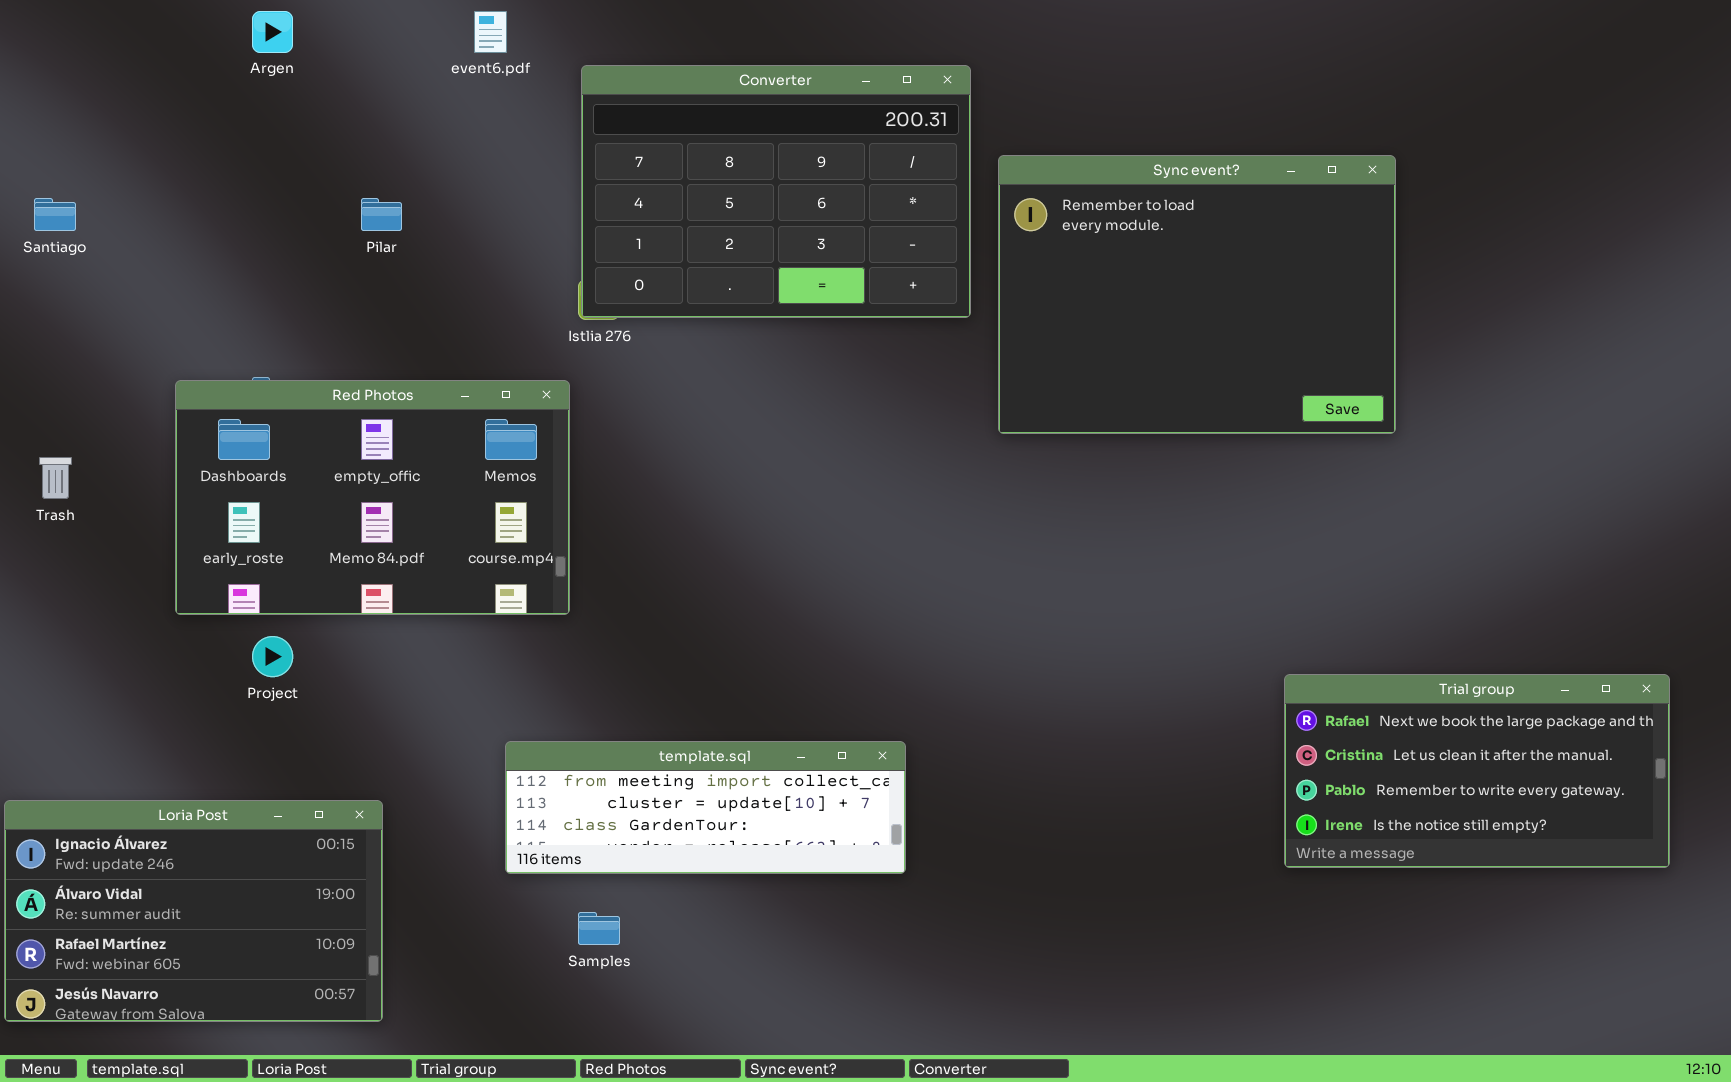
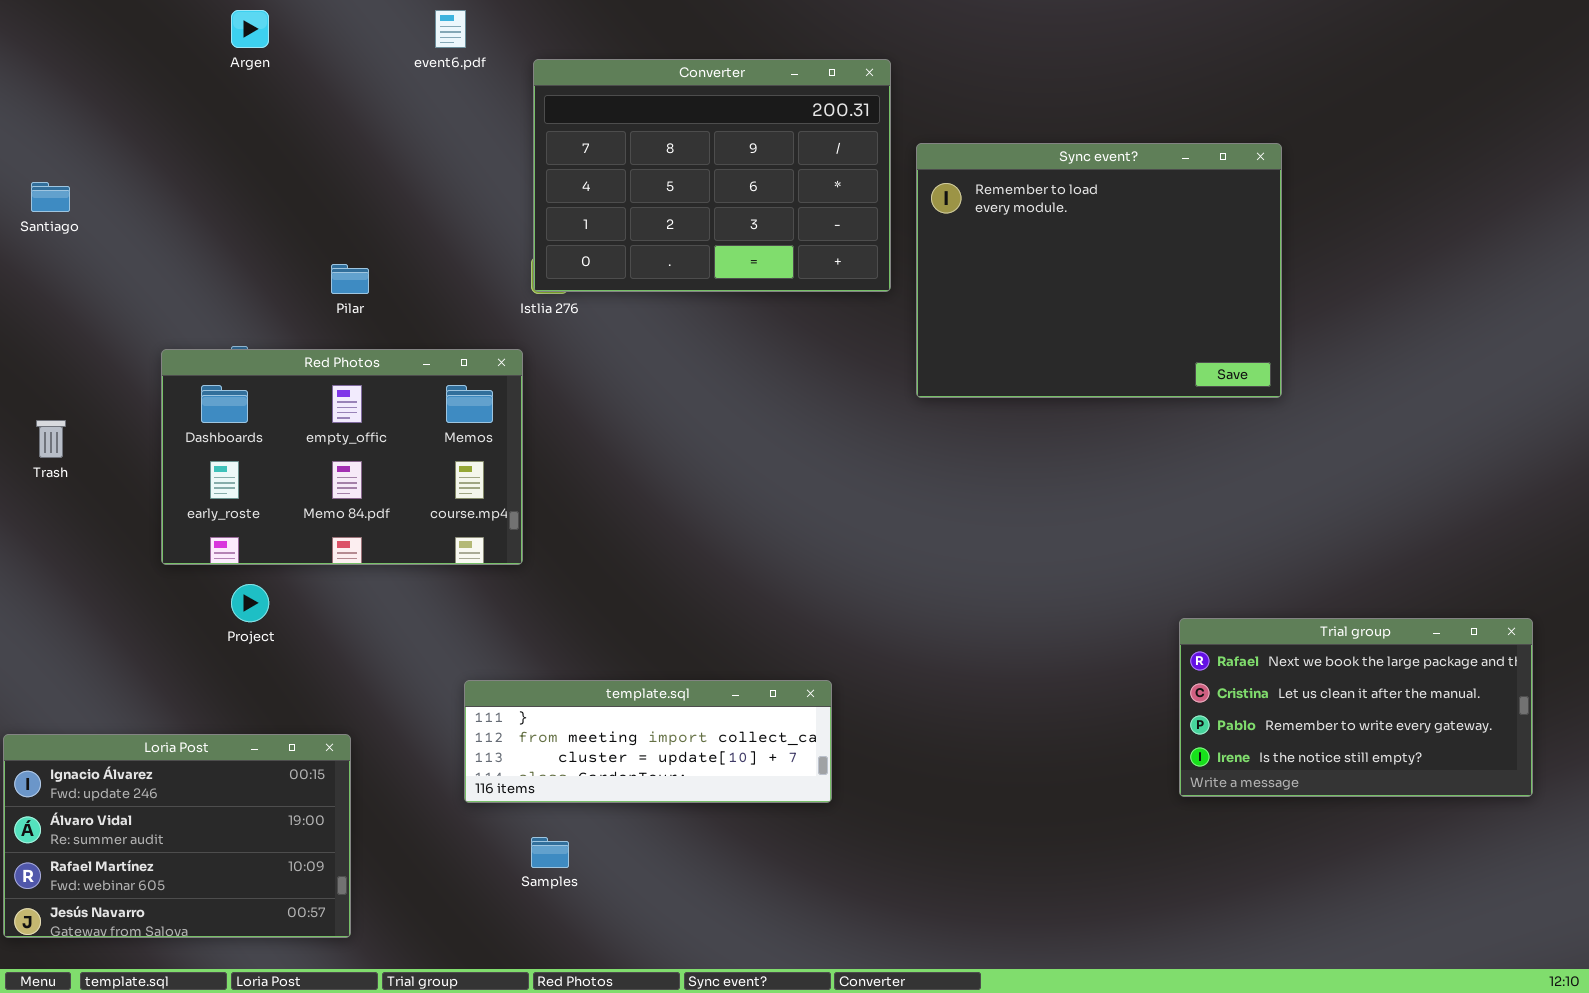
Pilar: [361,198,402,231] -> [331,264,369,294], moved
template.sql: [505,741,906,874] -> [464,680,832,803], scrolled up 1 row

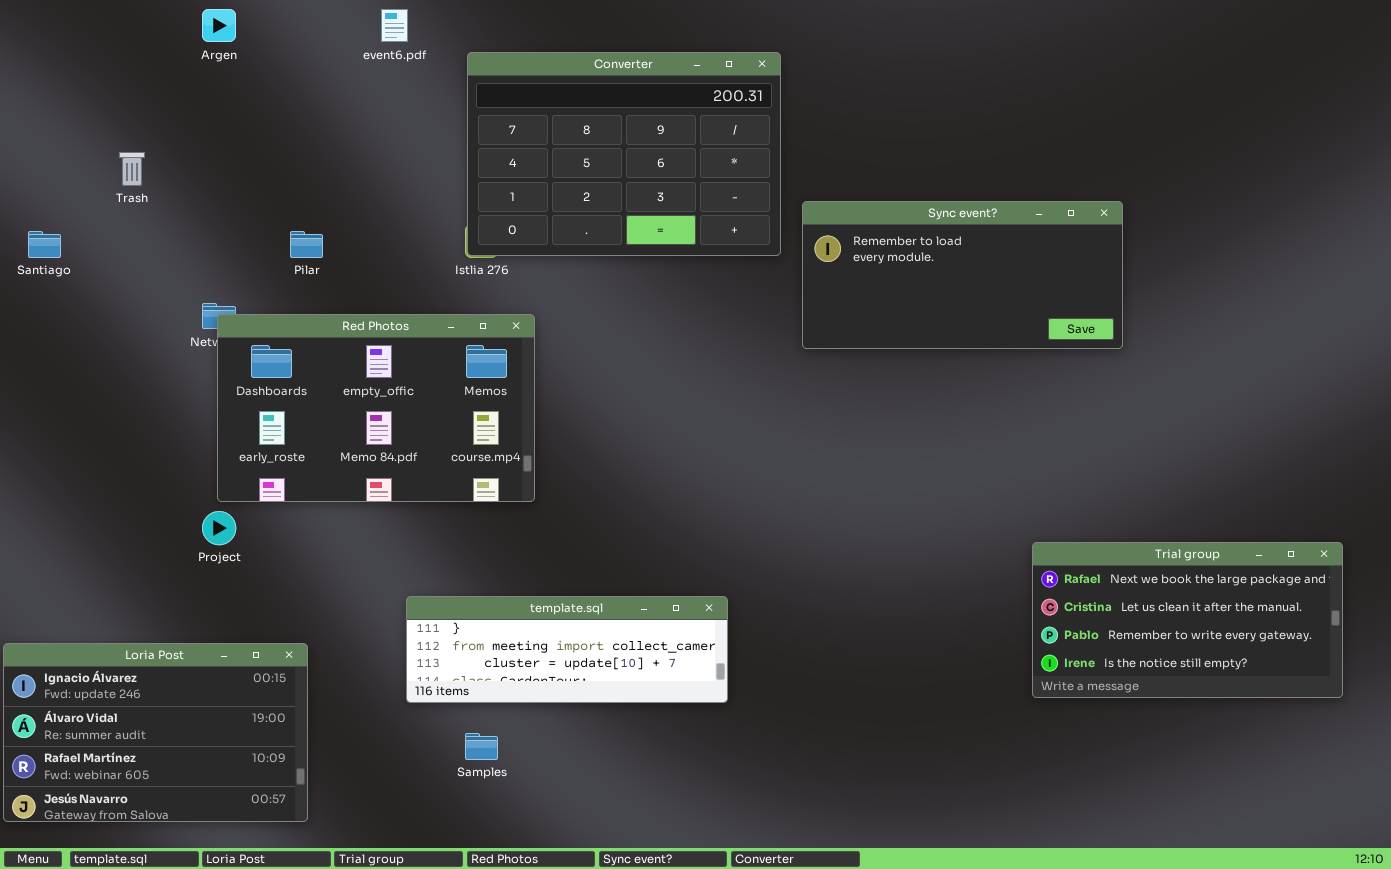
Sync event?: [916,143,1282,398] -> [802,201,1123,349], resized
Santiago: [31,182,70,212] -> [28,231,61,258], moved
Red Photos: [161,349,523,565] -> [217,314,535,502], moved
Trash: [36,420,66,458] -> [119,152,145,186], moved

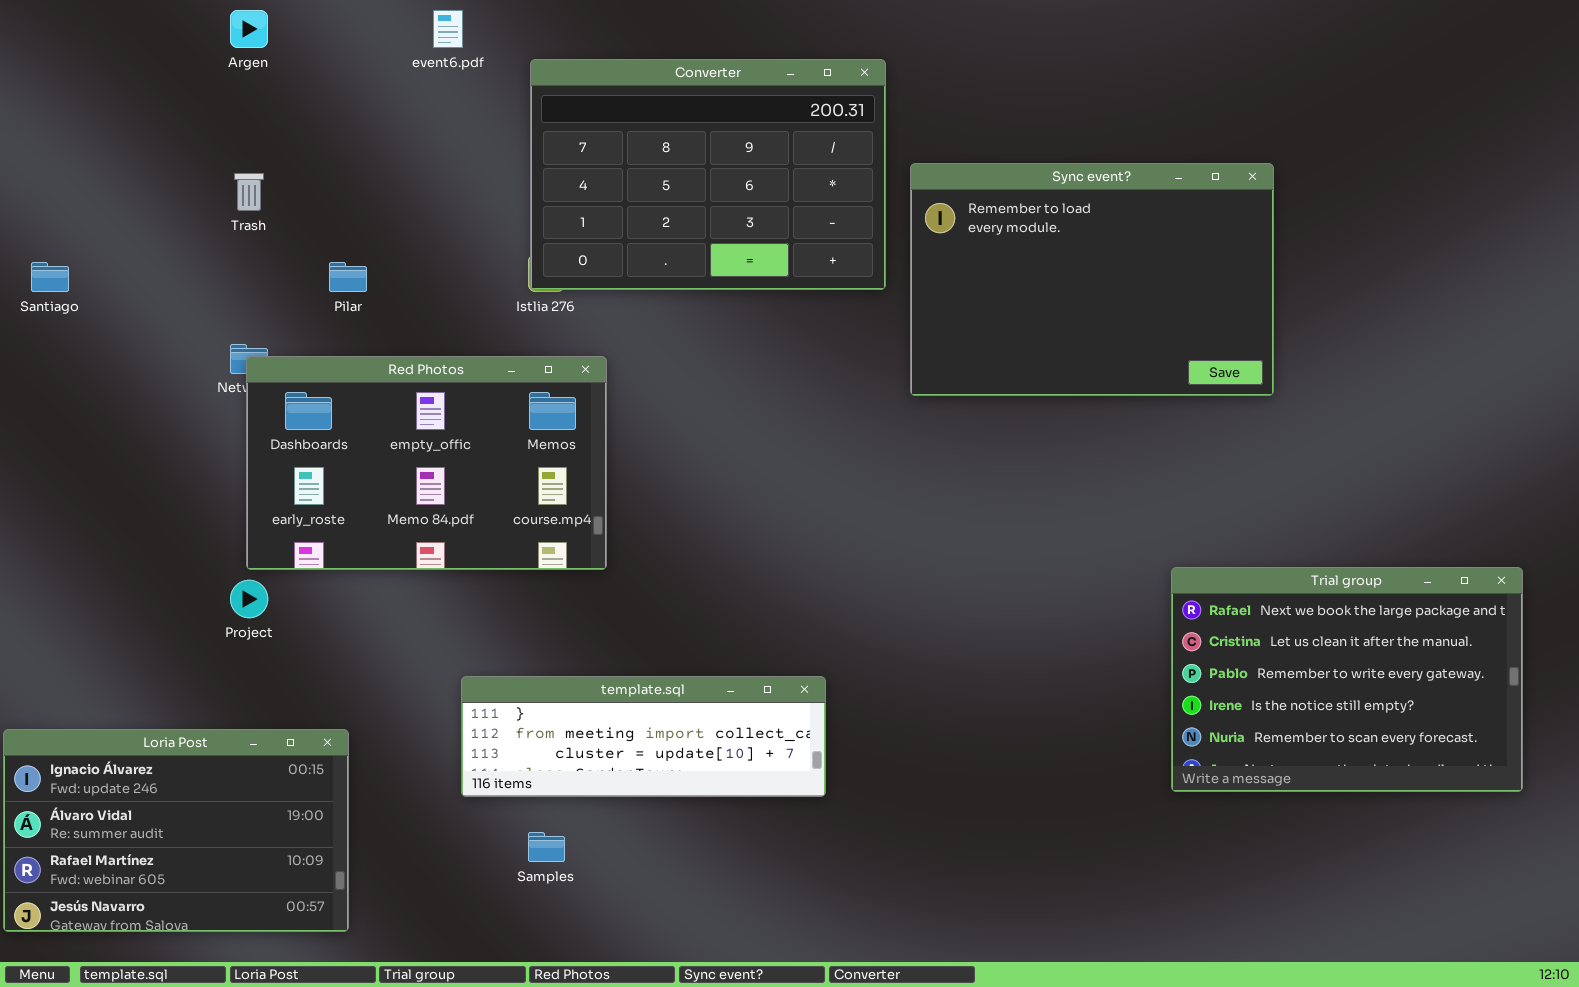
Trash: [119,152,145,186] -> [234,173,264,211], moved
Sync event?: [802,201,1123,349] -> [910,163,1274,396], resized
Trial group: [1032,542,1343,698] -> [1171,567,1523,792], resized

